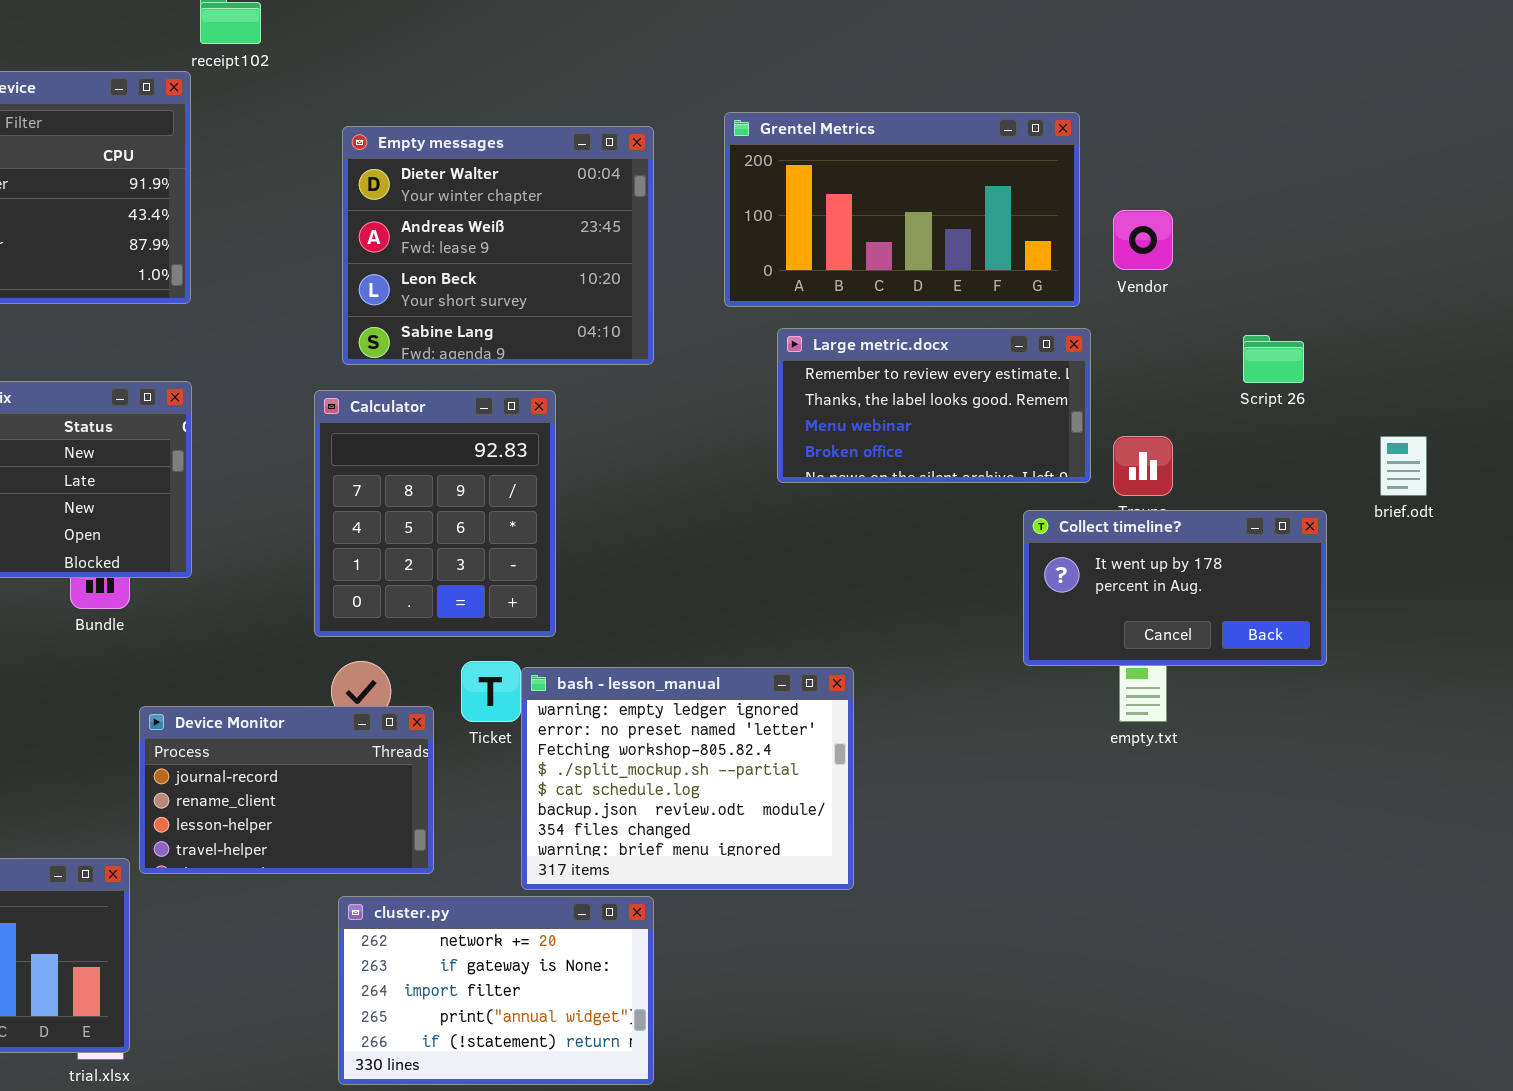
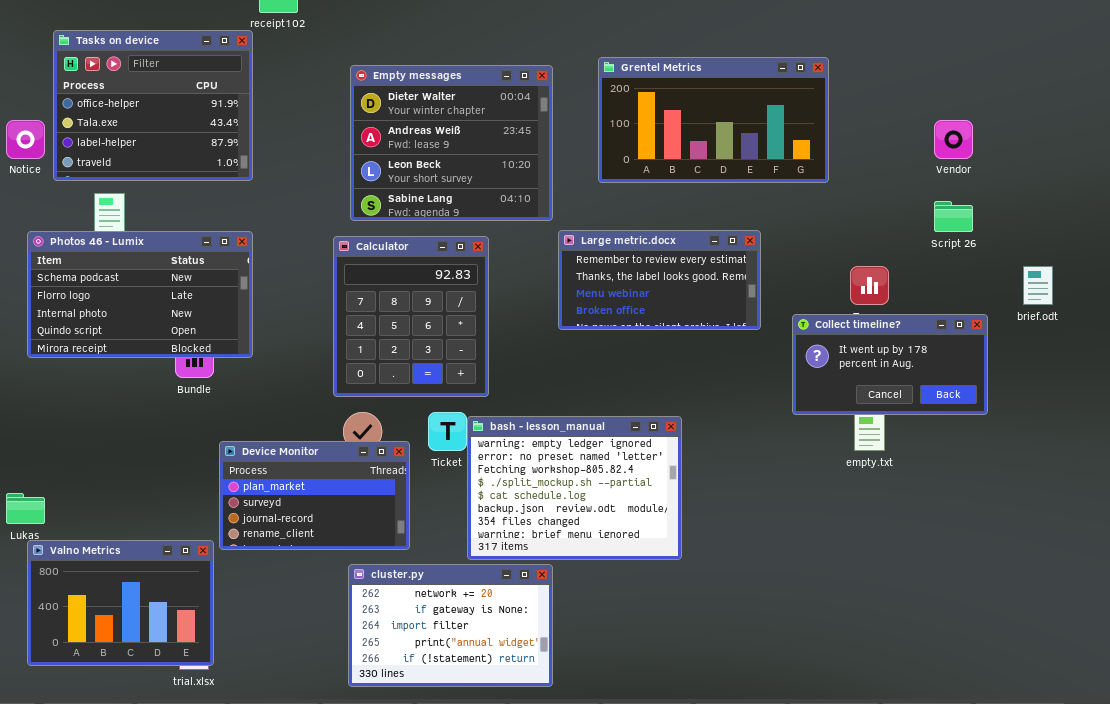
Vendor: [1113,210,1173,270] -> [934,120,973,159], moved
Large metric.docx: [777,328,1091,483] -> [558,230,761,330], moved
Device Monitor: [139,706,434,874] -> [219,441,410,550], scrolled up 2 rows

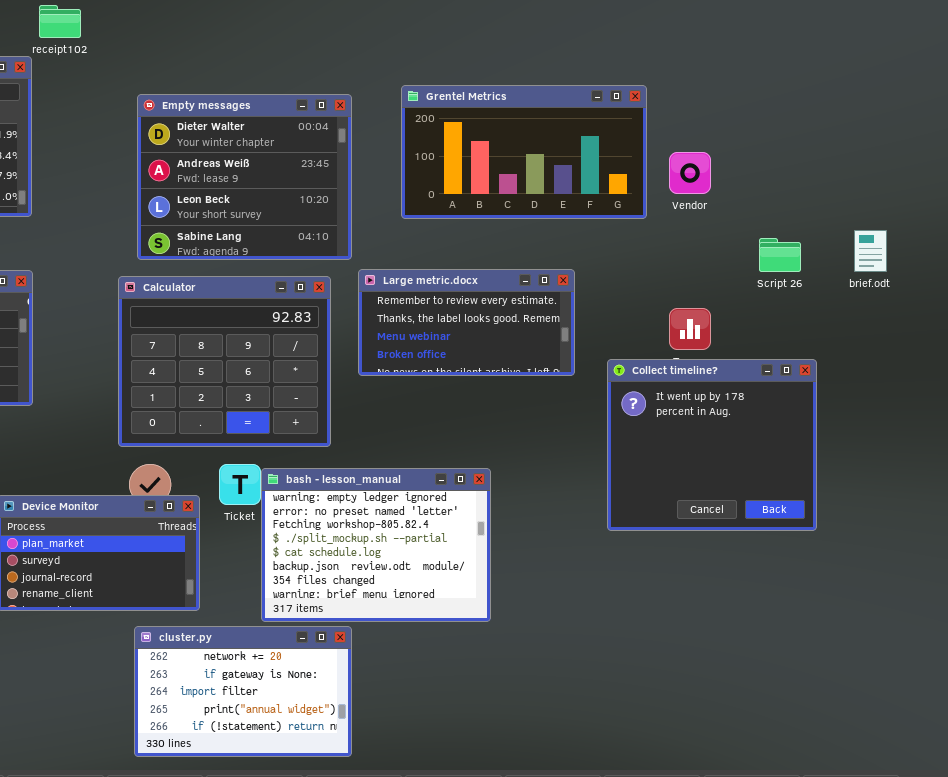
Vendor: [934,120,973,159] -> [669,152,711,194], moved
Calculator: [333,236,489,397] -> [118,276,331,447], resized
brief.odt: [1023,266,1053,305] -> [854,230,887,272], moved
Collect timeline?: [792,314,988,415] -> [607,359,817,531], resized

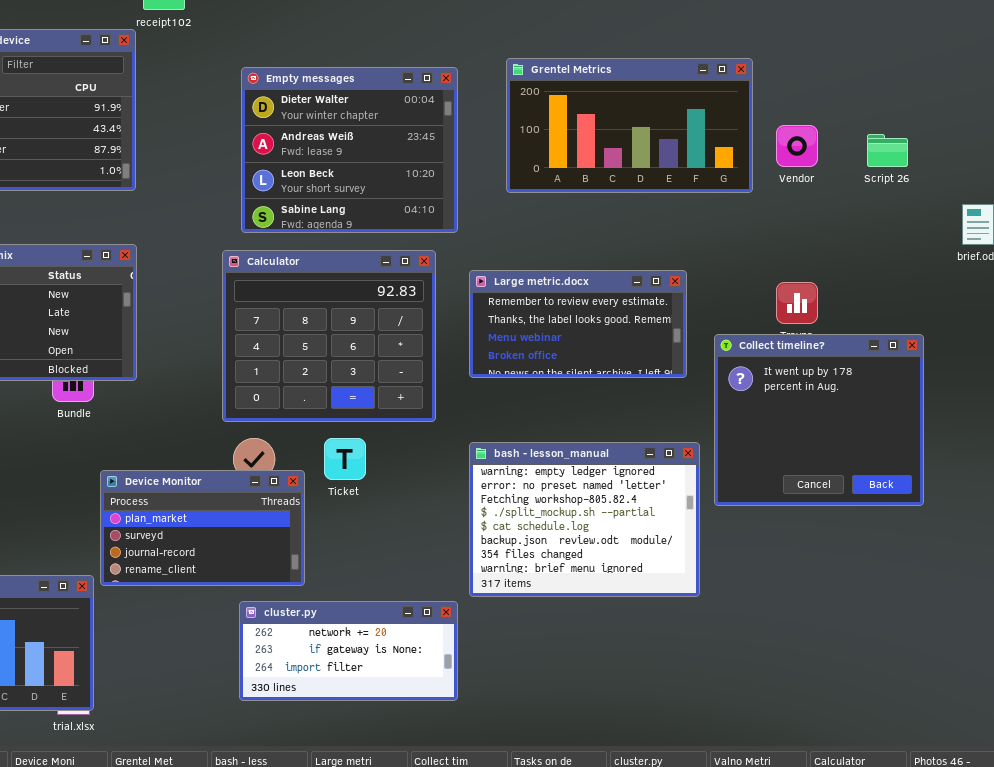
Script 26: [759,238,801,272] -> [867,134,908,167], moved
Large metric.docx: [358,269,575,376] -> [469,270,687,378], moved
bash - lesson_manual: [261,468,491,622] -> [469,442,700,597], moved
cluster.py: [134,626,352,757] -> [239,601,458,701], resized

